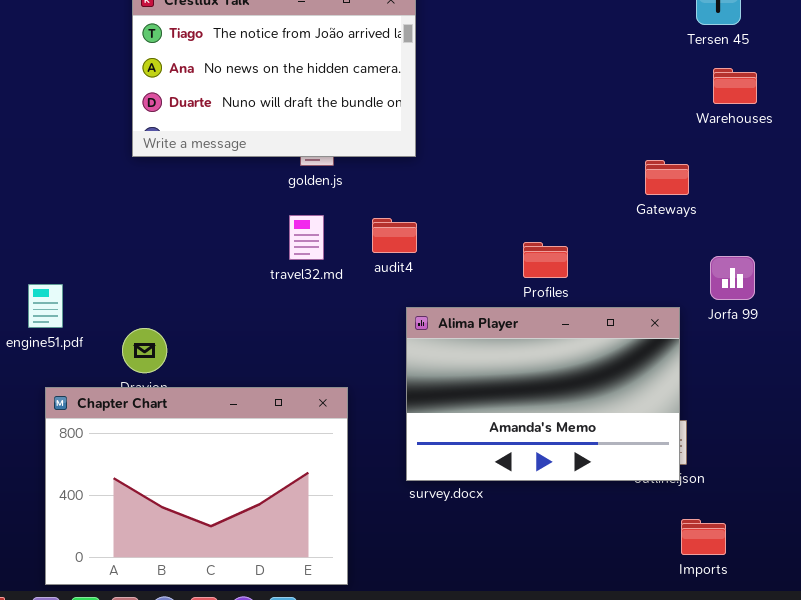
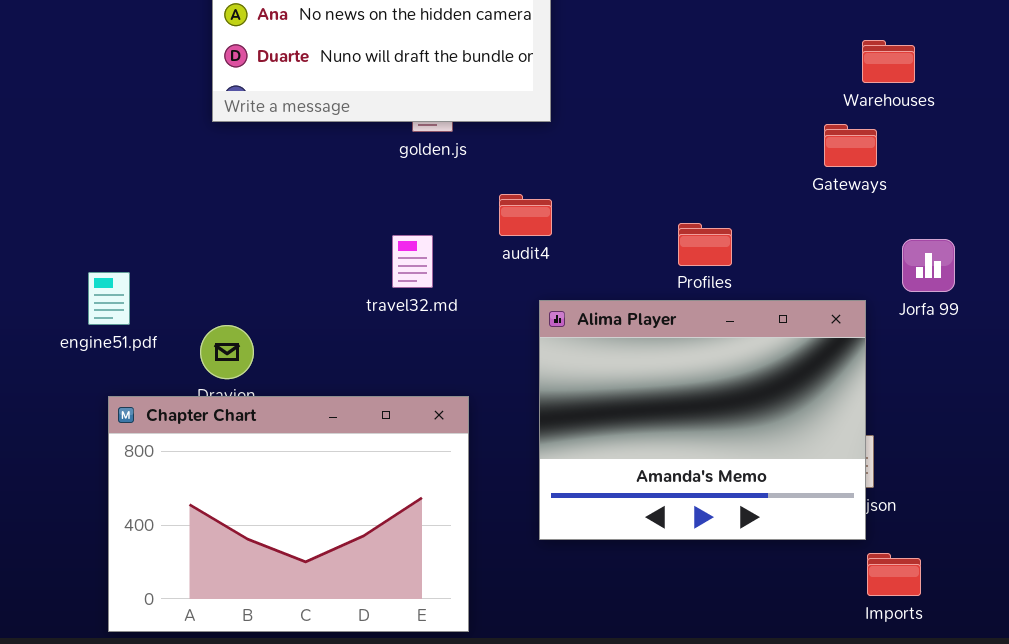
Warehouses: [713,68,757,104] -> [862,40,915,83], moved
travel32.md: [289,215,324,260] -> [392,235,433,288], moved
Alima Player: [406,307,680,481] -> [539,300,866,540], resized

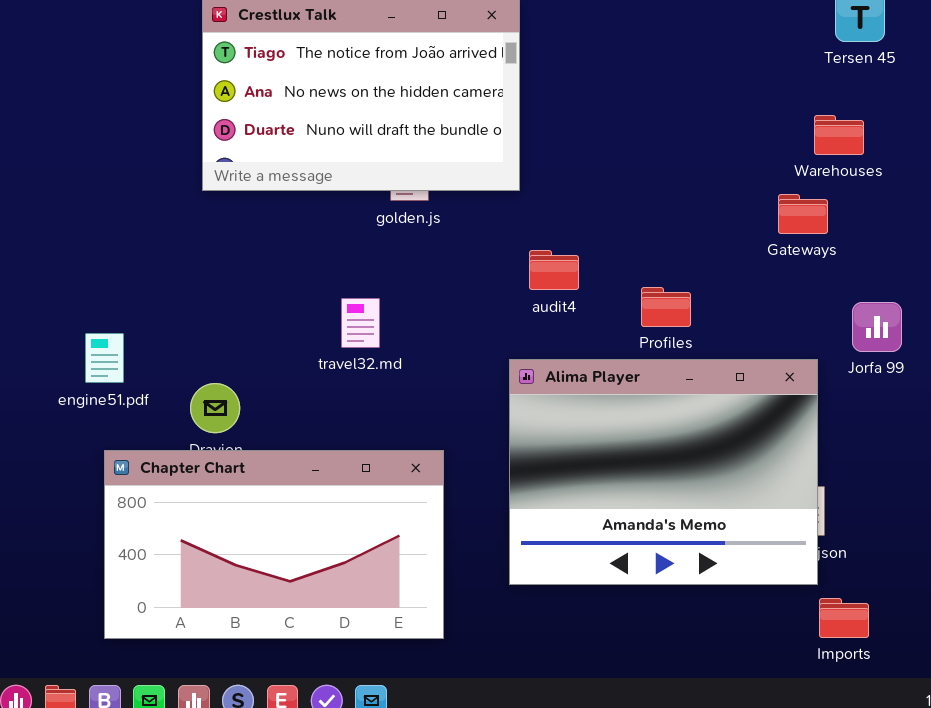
audit4: [499,194,552,236] -> [529,250,579,290], moved
travel32.md: [392,235,433,288] -> [341,298,380,348], moved
Chapter Chart: [108,396,469,632] -> [104,450,444,639], resized

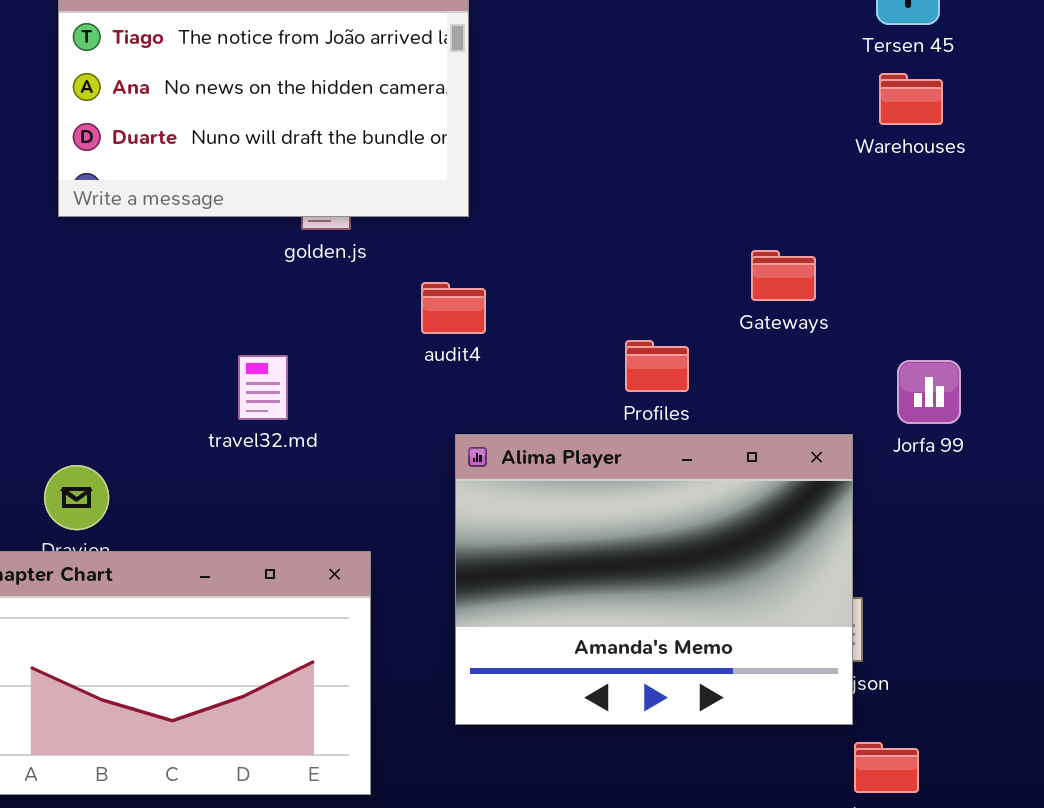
Warehouses: [814,115,864,155] -> [879,73,943,125], moved
Gateways: [778,194,828,234] -> [751,250,816,301], moved
audit4: [529,250,579,290] -> [421,282,486,334], moved

